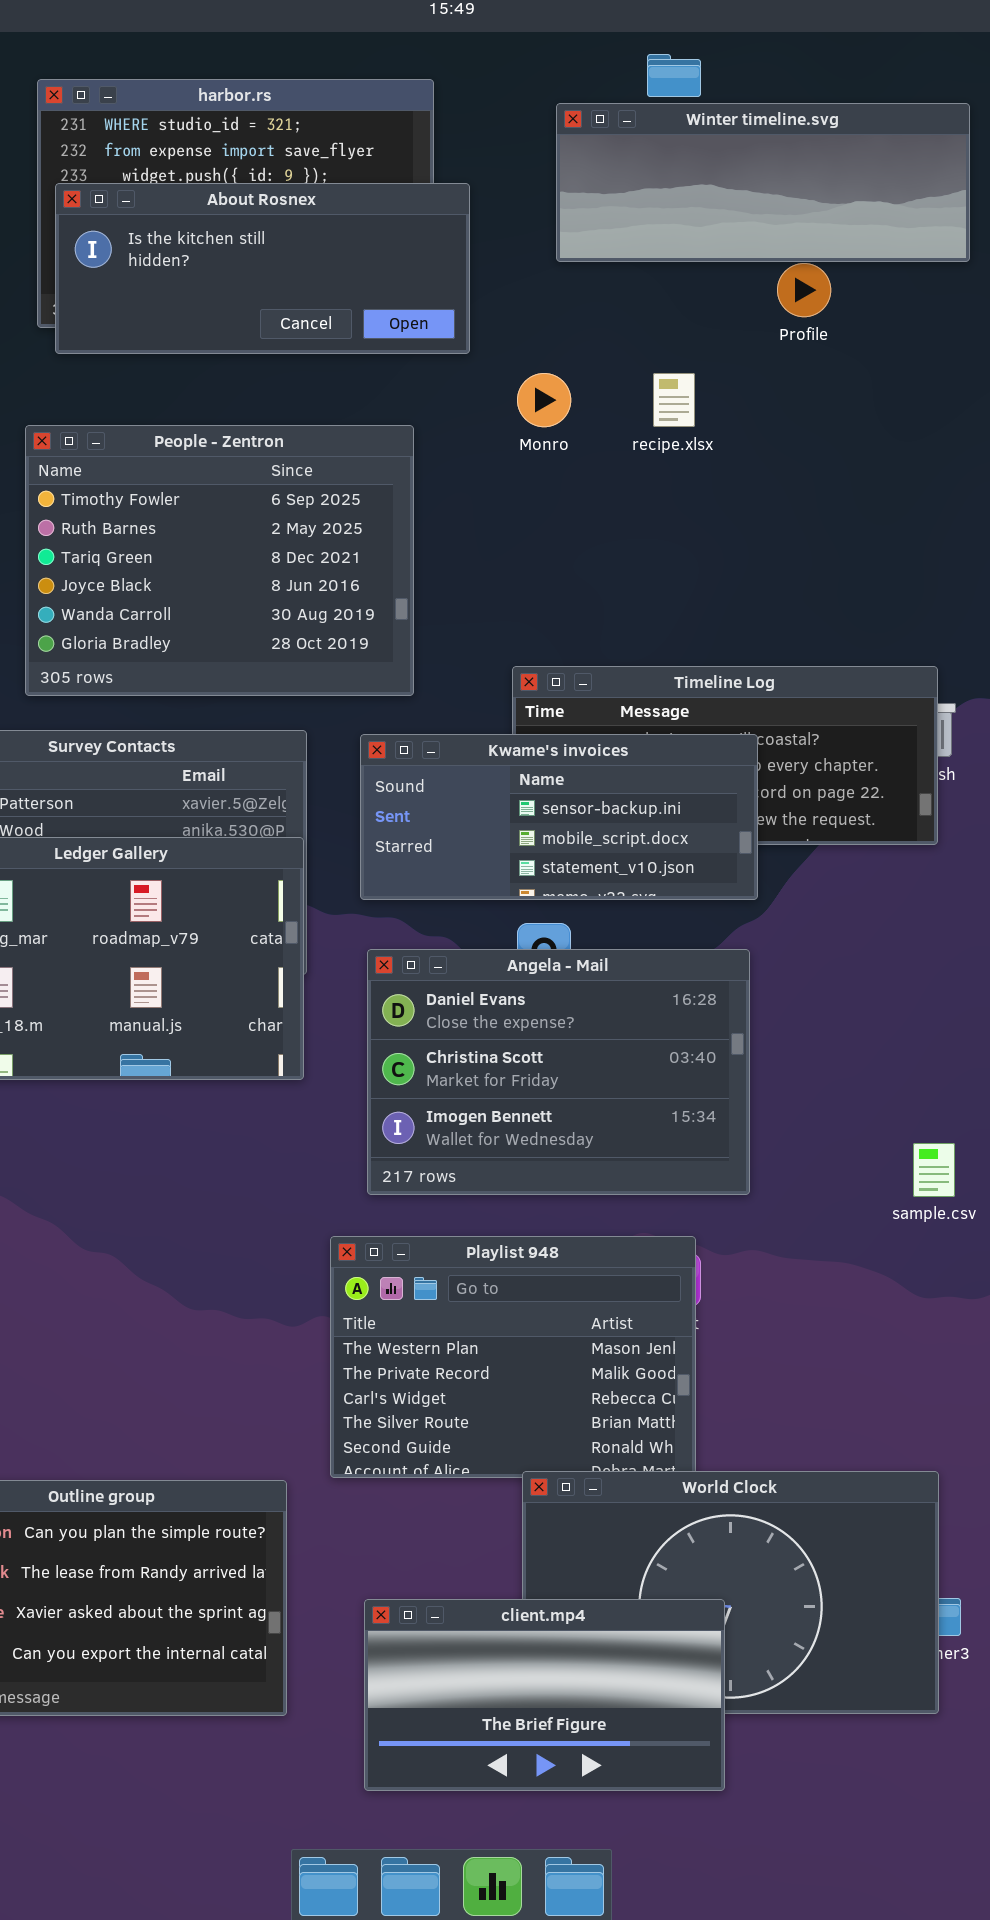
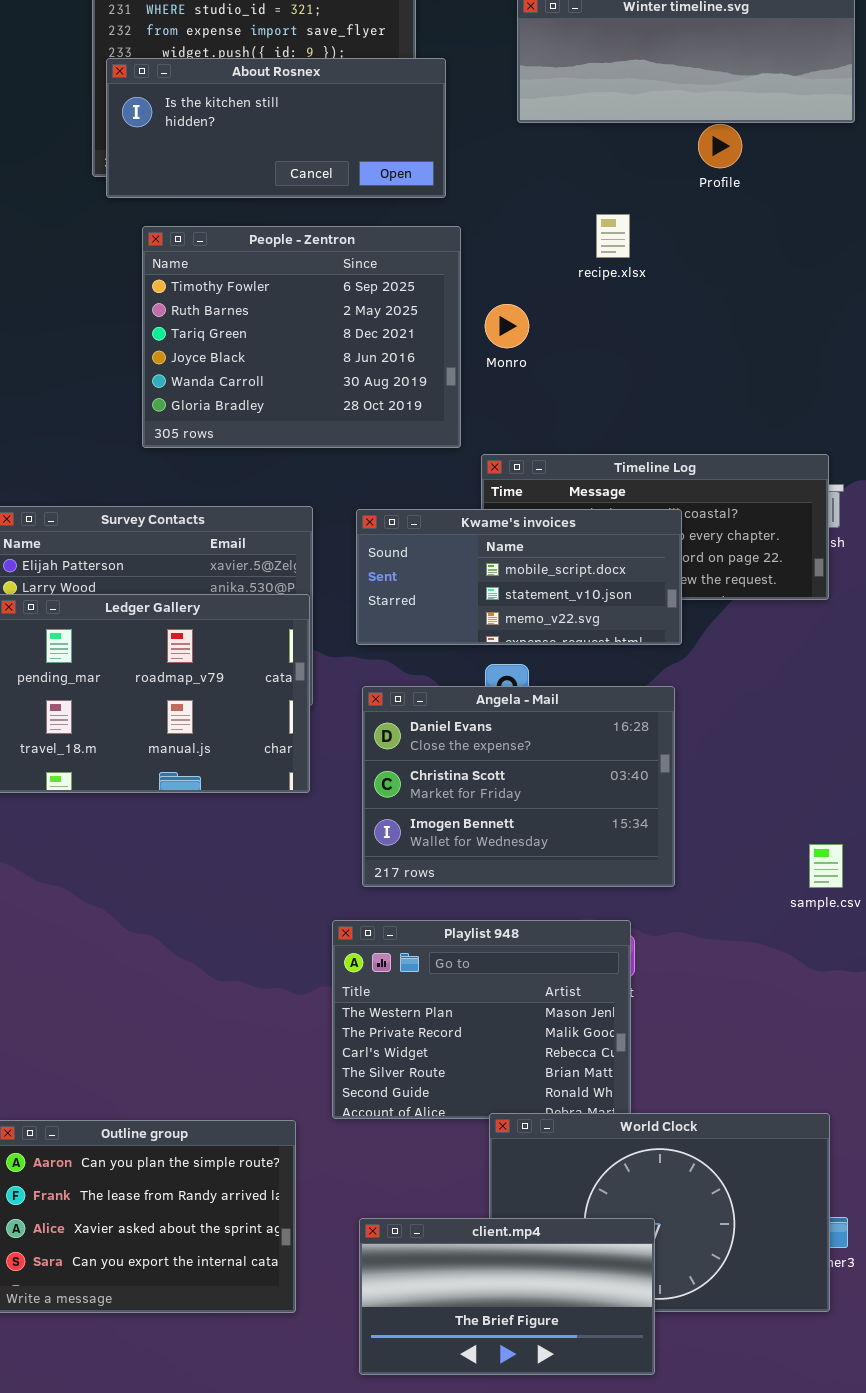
Monro: [517,373,571,427] -> [485,304,529,348], moved
People - Zentron: [25,425,414,696] -> [142,226,461,448], moved
Kwame's invoices: [360,734,758,900] -> [356,509,682,645], scrolled down 1 row

